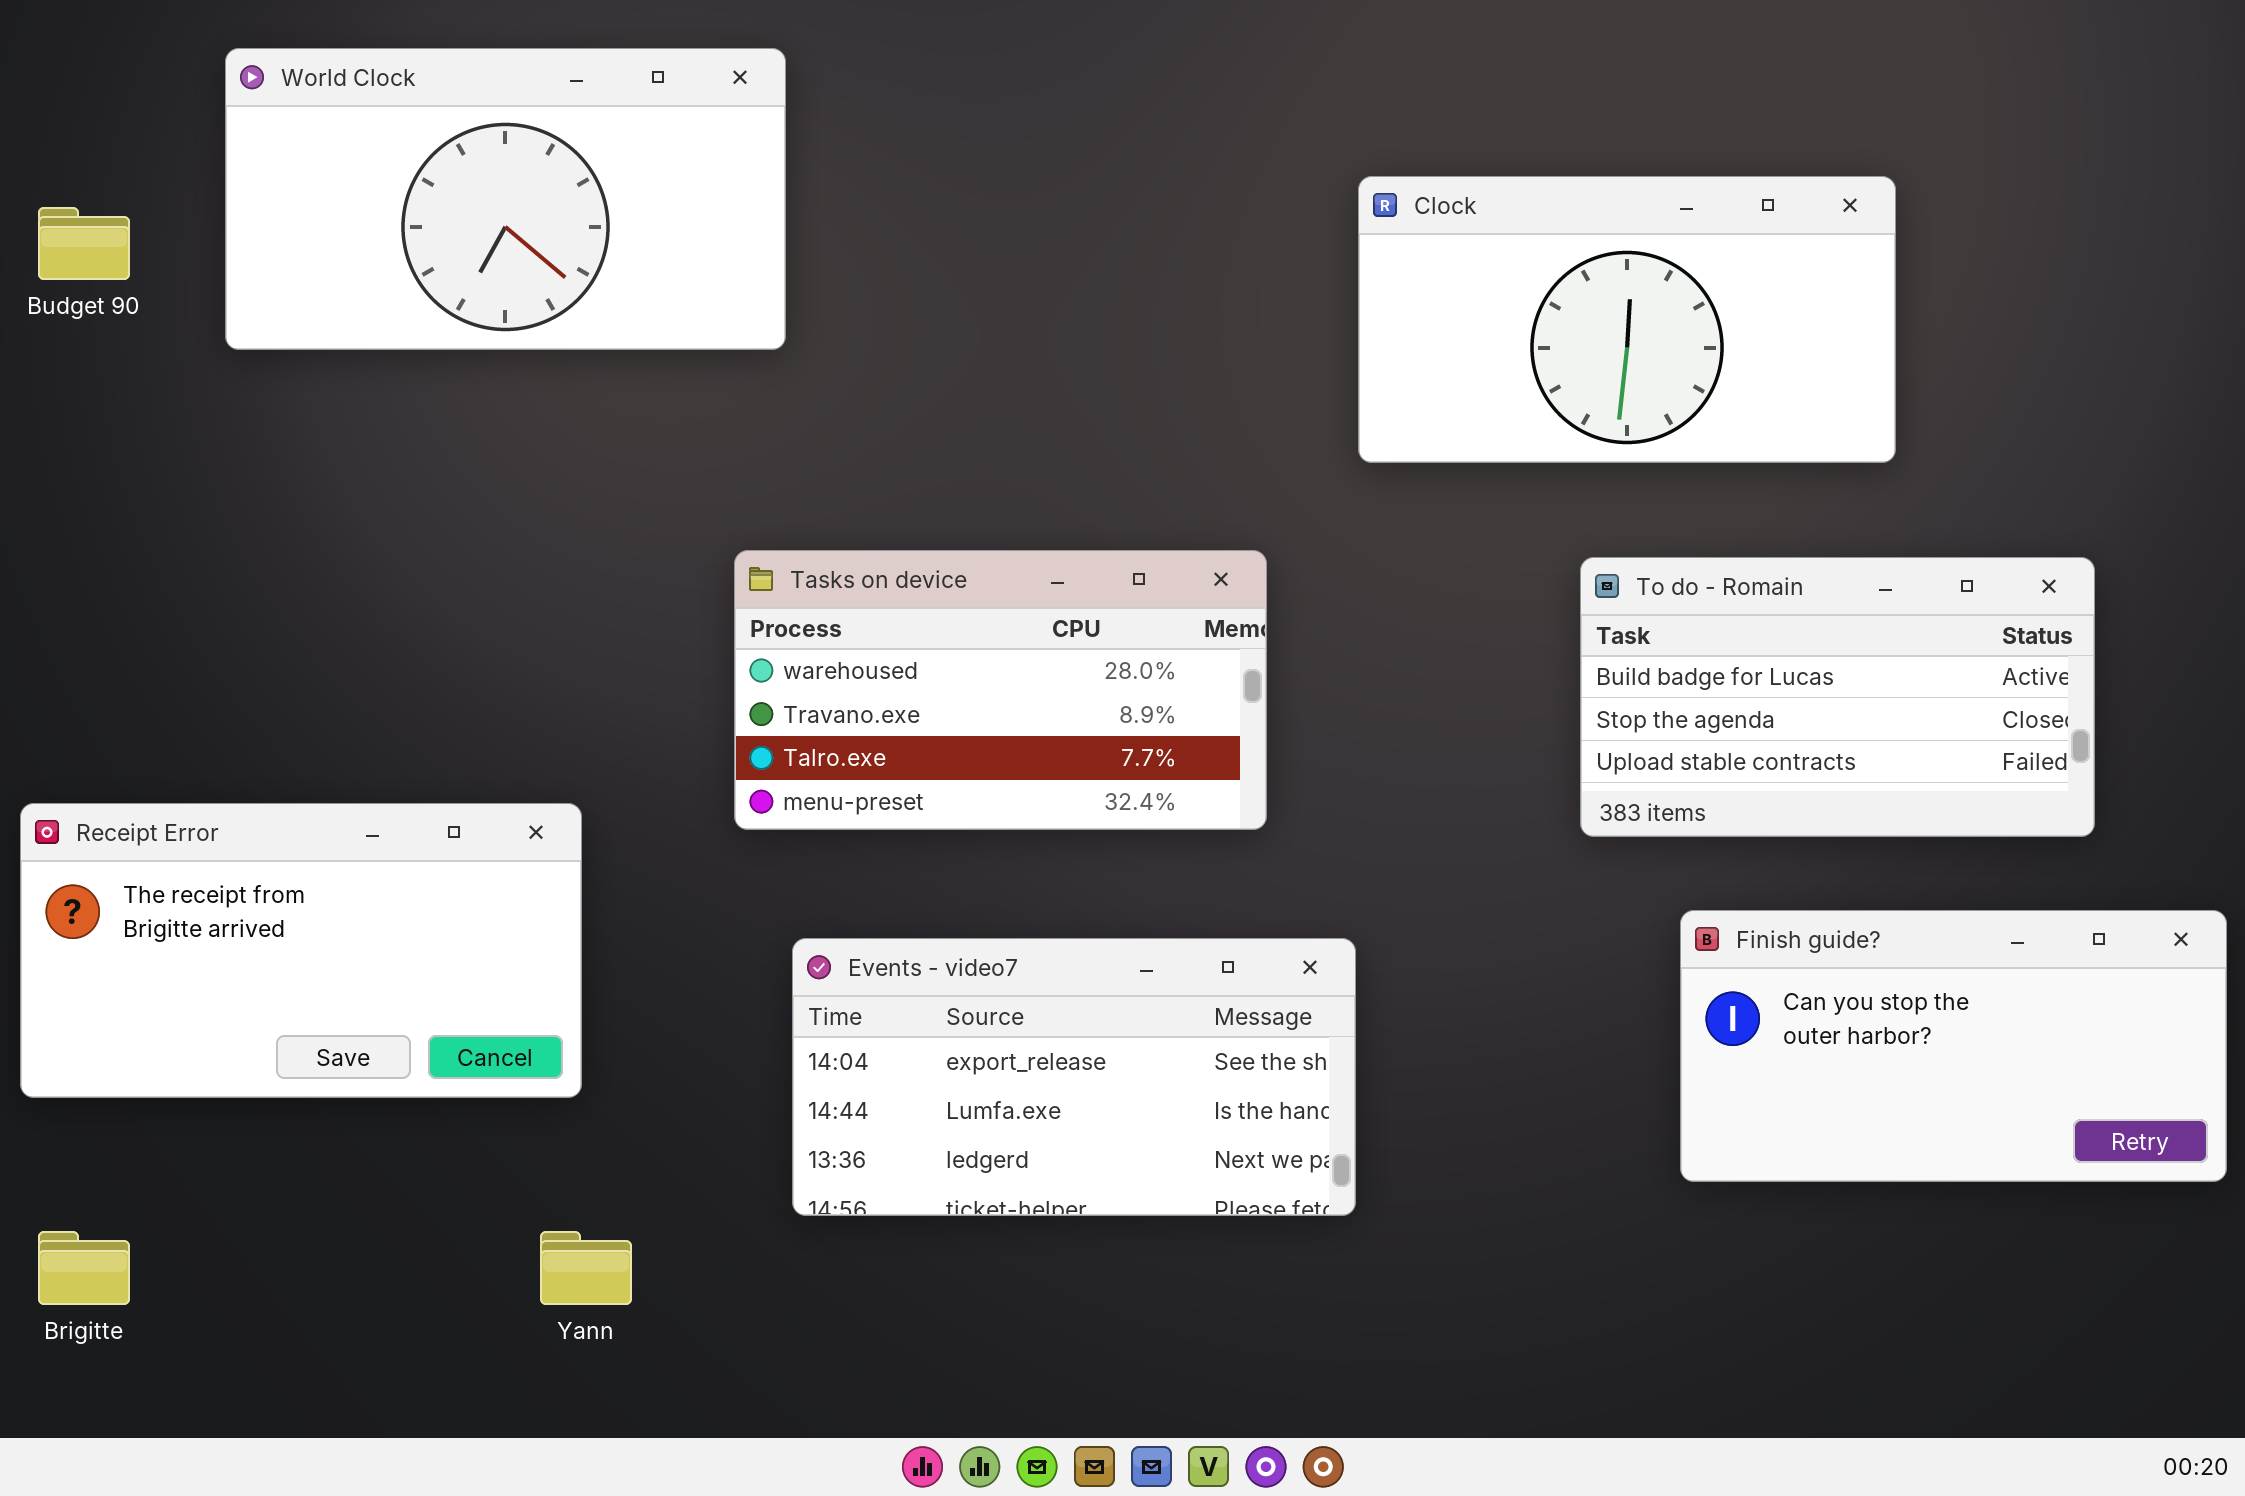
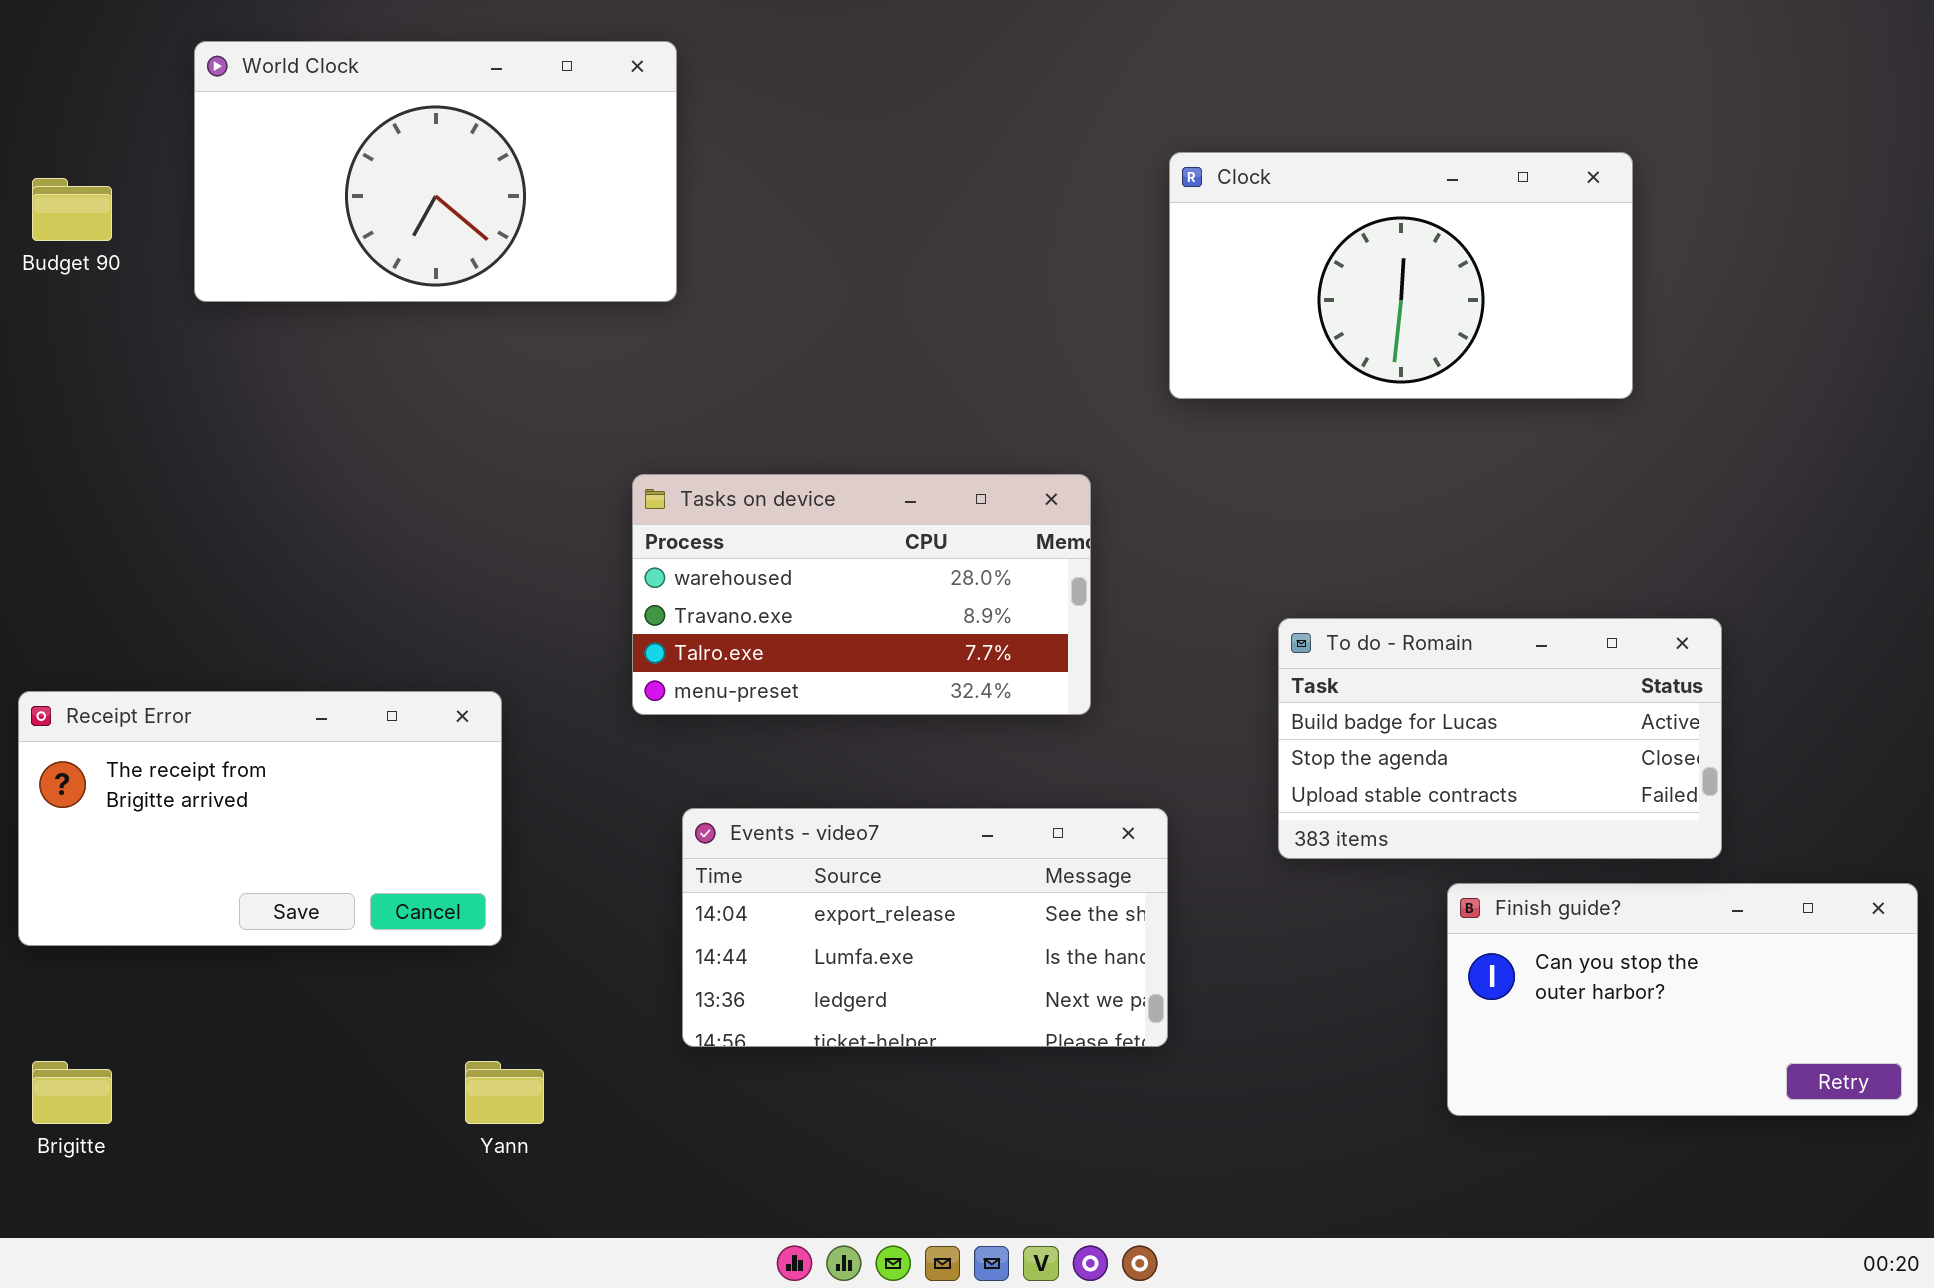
To do - Romain: [1580,557,2095,837] -> [1278,618,1722,859], moved
Finish guide?: [1680,910,2227,1182] -> [1447,883,1918,1116], moved

